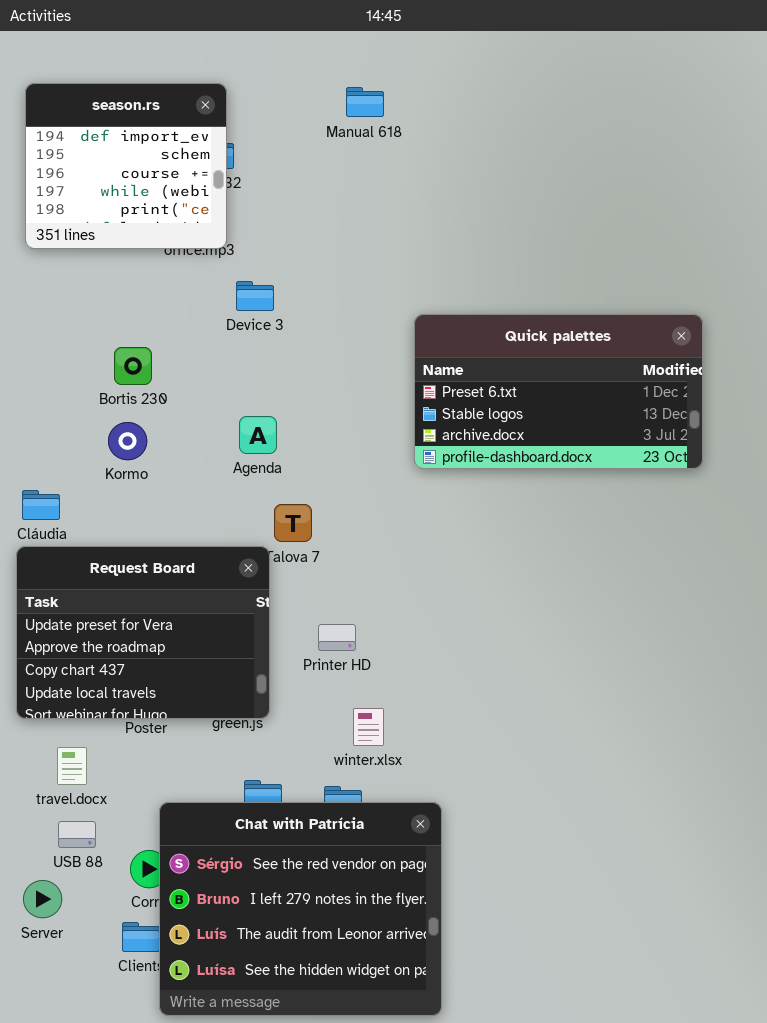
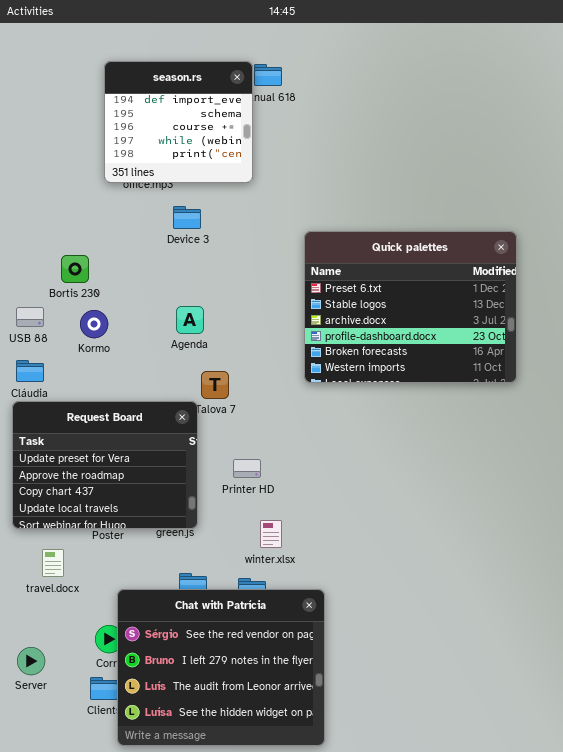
season.rs: [25,83,227,249] -> [104,61,253,183], moved
Quick palettes: [414,314,703,469] -> [304,231,517,383], resized
Bortis 230: [114,347,152,385] -> [61,255,89,283], moved
USB 88: [58,821,96,848] -> [16,307,44,327], moved

